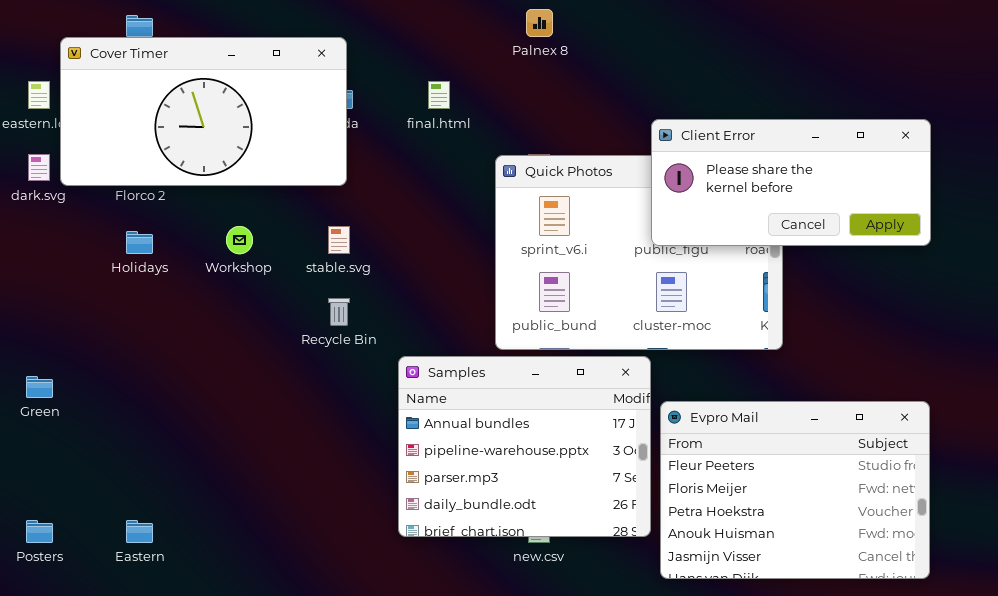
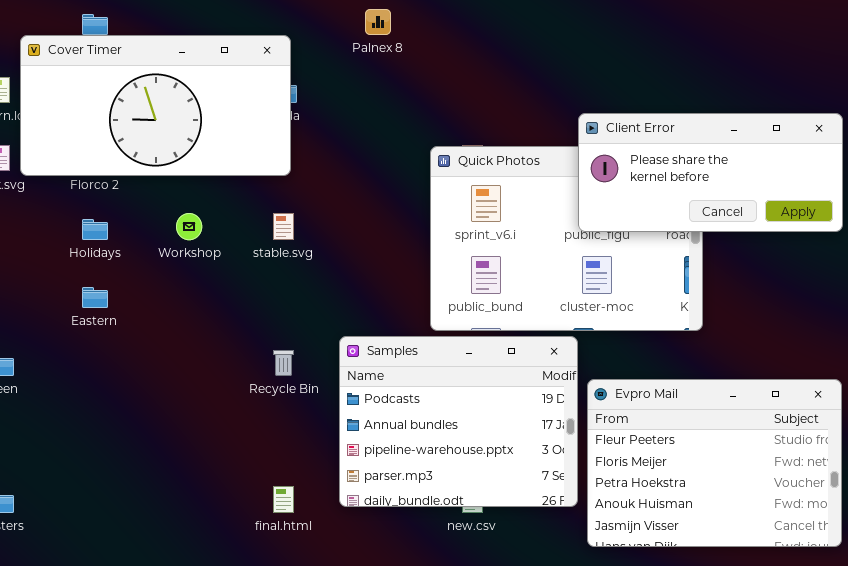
Palnex 8: [526,9,553,37] -> [365,9,391,35], moved
final.html: [428,81,450,109] -> [273,486,294,513], moved
Recycle Bin: [328,298,350,326] -> [273,350,294,376], moved
Samples: [398,356,651,537] -> [339,336,578,507], scrolled up 1 row
Eastern: [126,520,153,543] -> [82,287,108,308], moved

